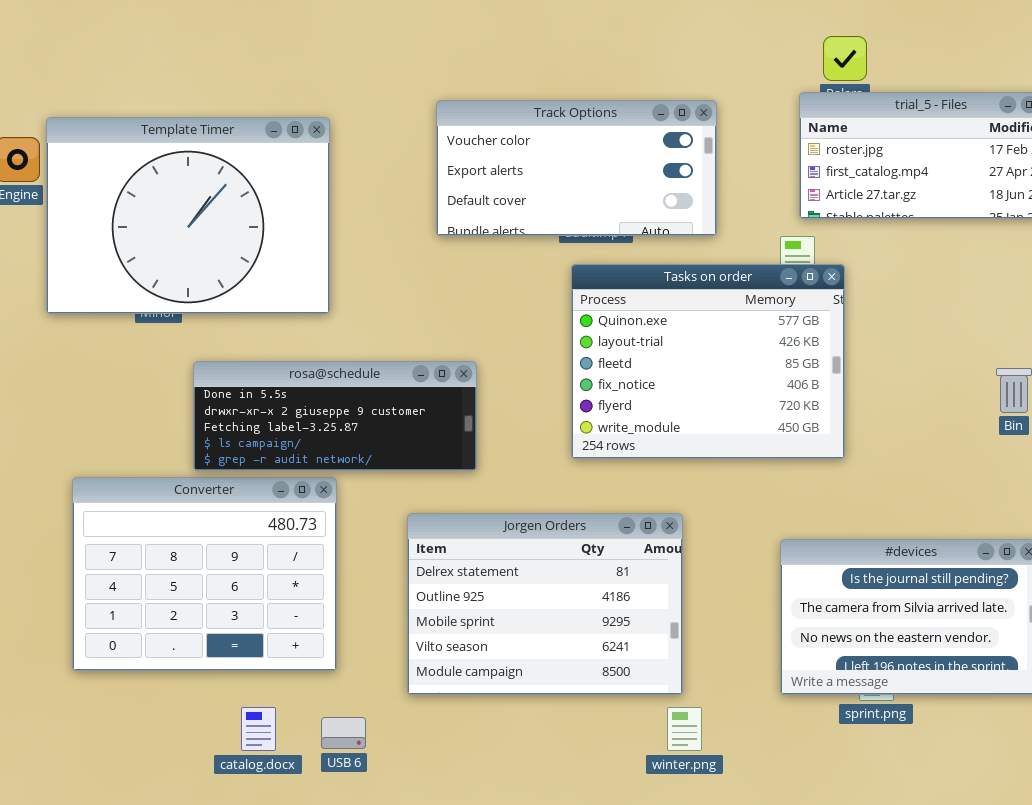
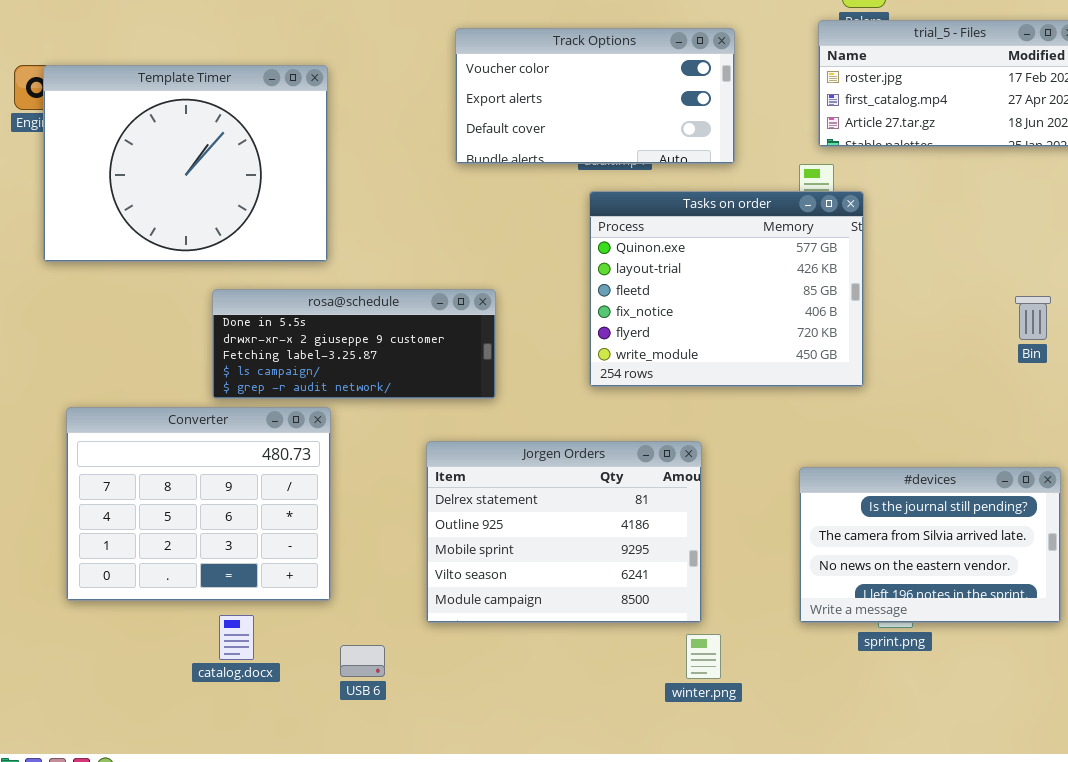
Template Timer: [46,117,330,314] -> [43,65,328,262], moved
Converter: [72,477,337,671] -> [66,407,331,601], moved
catalog.docx: [241,707,276,751] -> [219,615,254,660], moved

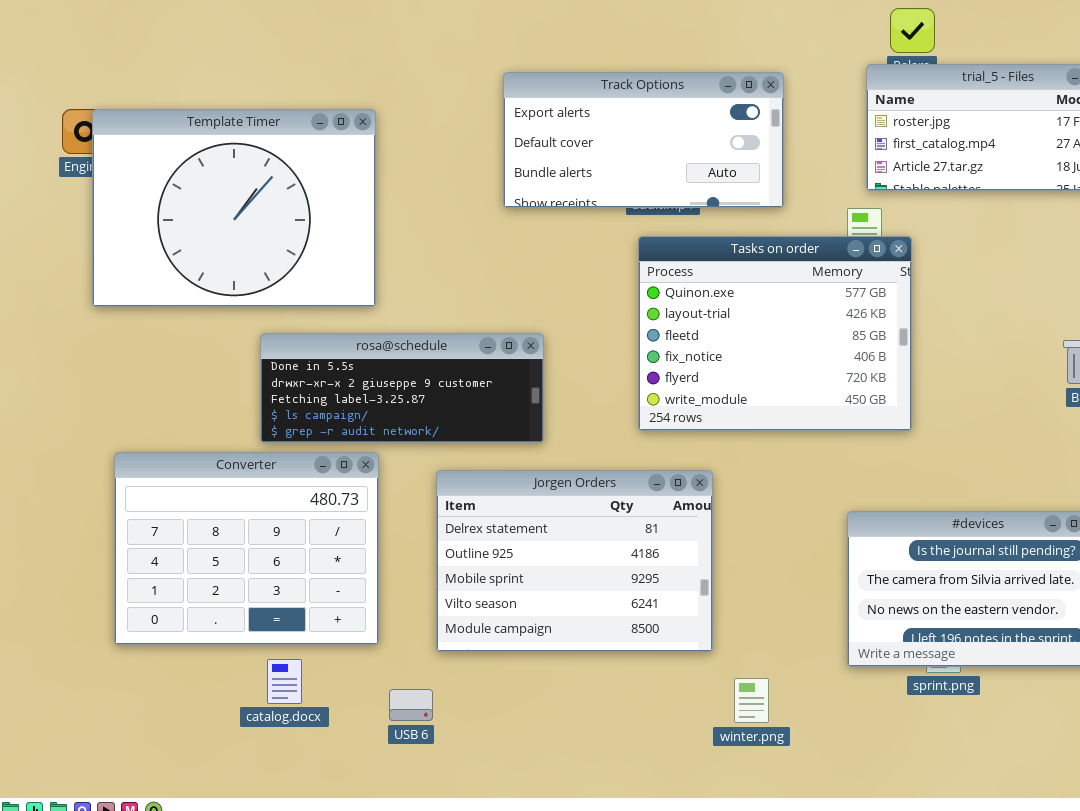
Track Options: [455,28,735,164] -> [503,72,784,208], scrolled down 1 row
Jorgen Orders: [426,441,702,623] -> [436,470,713,652], moved

